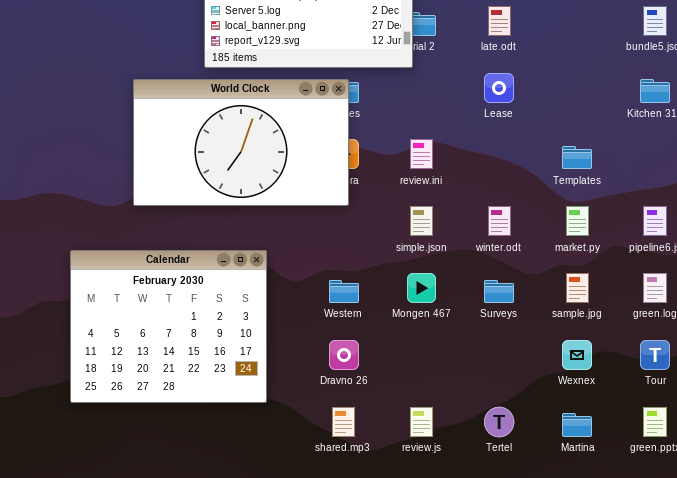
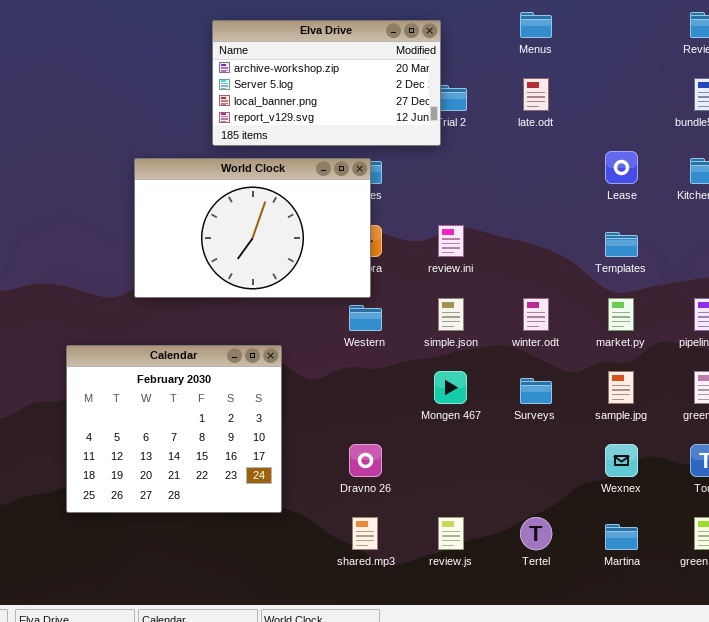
Lease: [484,73,514,103] -> [605,151,638,184], moved
Western: [329,280,359,303] -> [349,305,382,331], moved

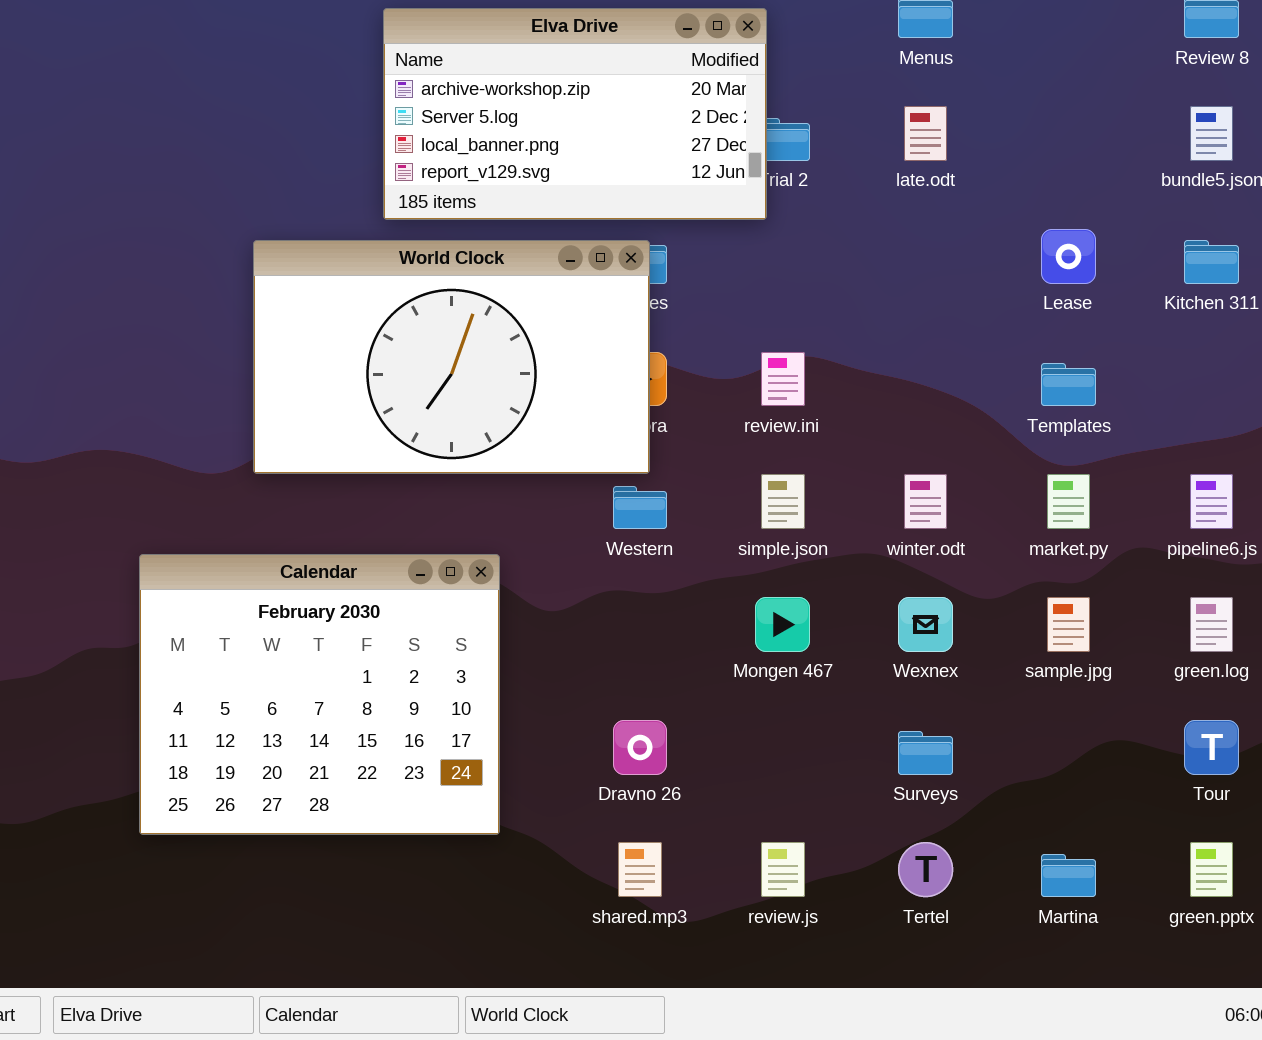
Surveys: [520,378,552,404] -> [898,731,953,775], moved
Wexnex: [605,444,638,477] -> [898,597,953,652], moved

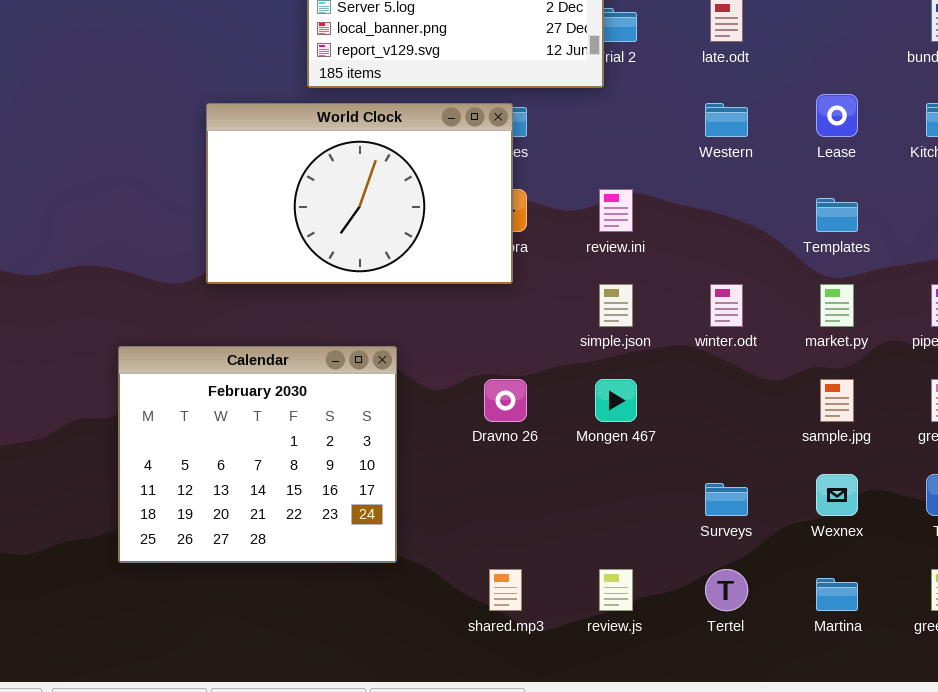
Western: [613,486,667,529] -> [705,103,748,137], moved
Wexnex: [898,597,953,652] -> [816,474,858,516], moved
Dravno 26: [613,720,667,775] -> [484,379,527,422], moved

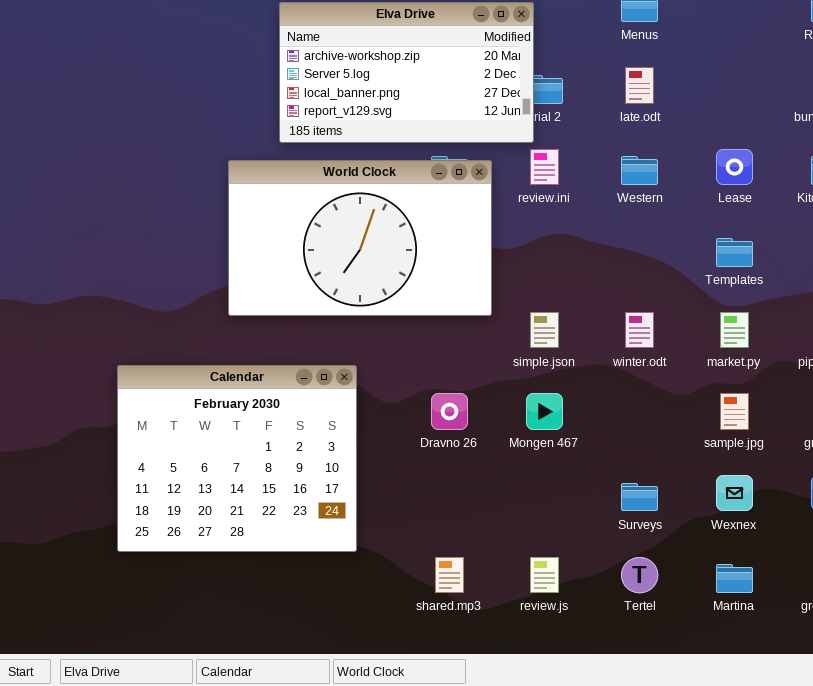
World Clock: [206,103,513,284] -> [228,160,492,316], moved
review.ini: [599,189,633,232] -> [530,149,559,185], moved

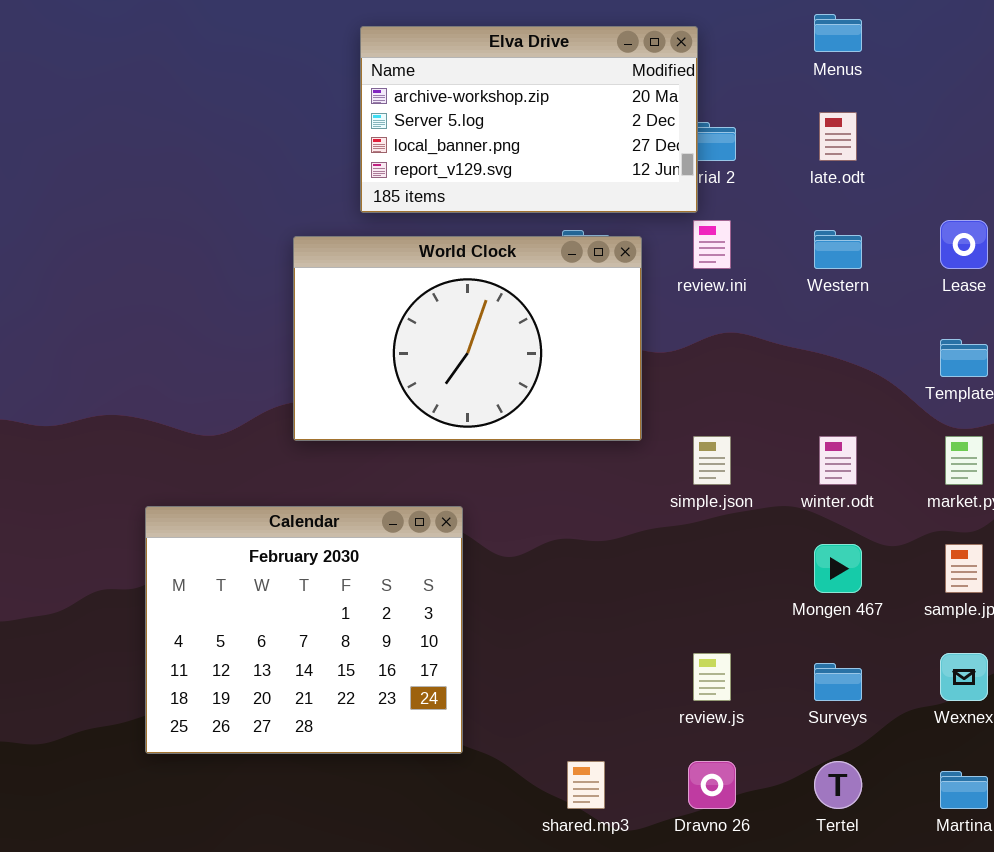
Dravno 26: [431,393,468,430] -> [688,761,736,809], moved
Mongen 467: [526,393,563,430] -> [814,544,862,593], moved
review.js: [530,557,559,593] -> [693,653,731,701], moved

